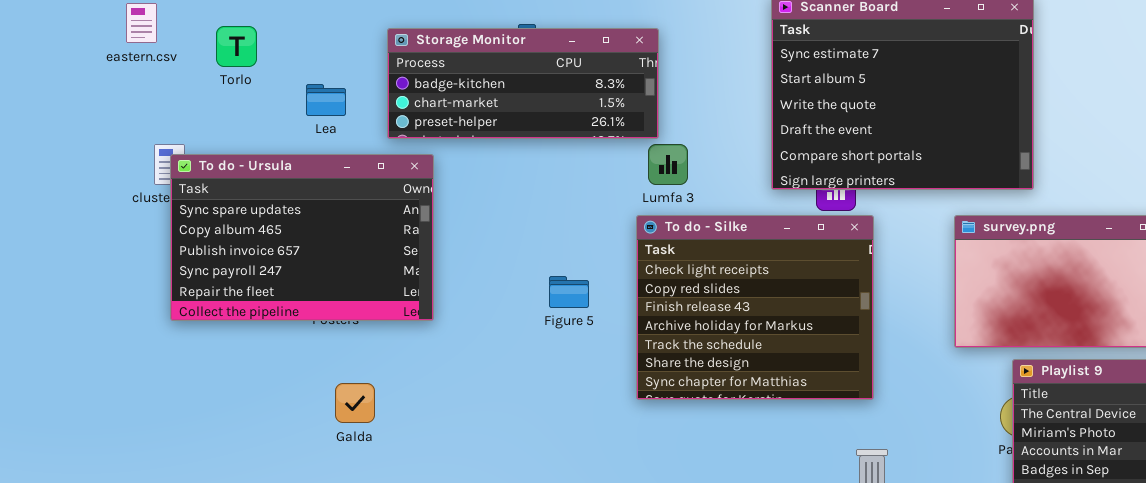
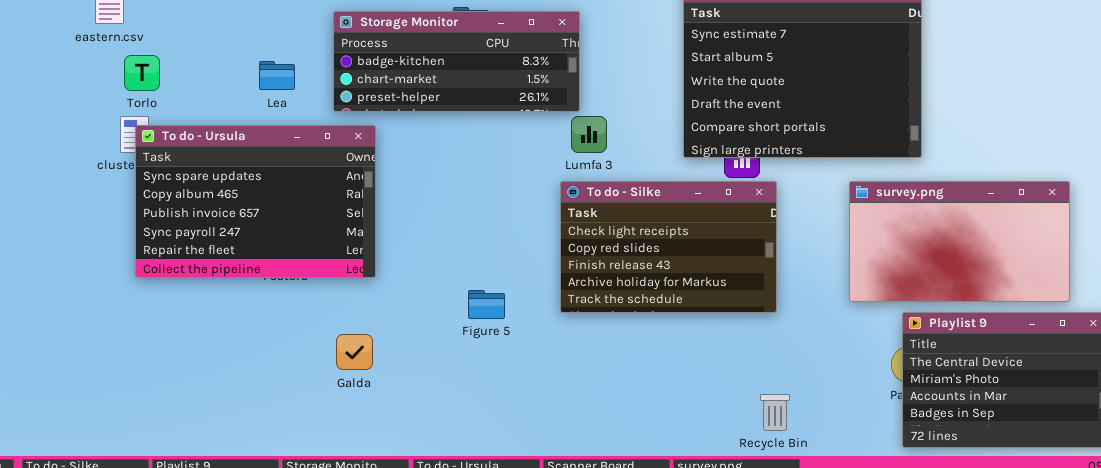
Torlo: [216,26,257,67] -> [124,55,160,91], moved
To do - Silke: [636,215,874,400] -> [560,181,777,313], resized
Figure 5: [549,276,589,308] -> [468,290,505,319], moved
Galda: [335,383,375,423] -> [336,334,373,370], moved

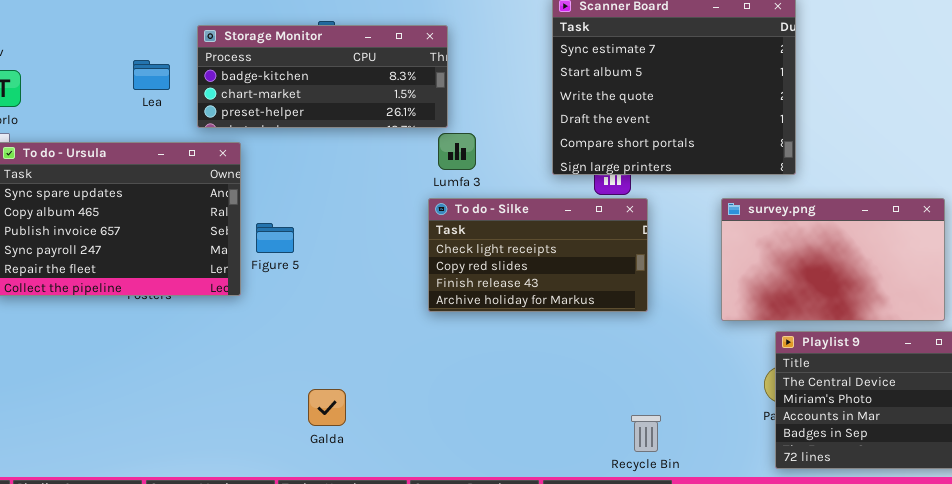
Lea: [259,61,295,90] -> [133,60,170,90], moved
To do - Silke: [560,181,777,313] -> [428,198,648,312], resized
Figure 5: [468,290,505,319] -> [256,223,294,253], moved
Galda: [336,334,373,370] -> [308,389,346,426], moved

